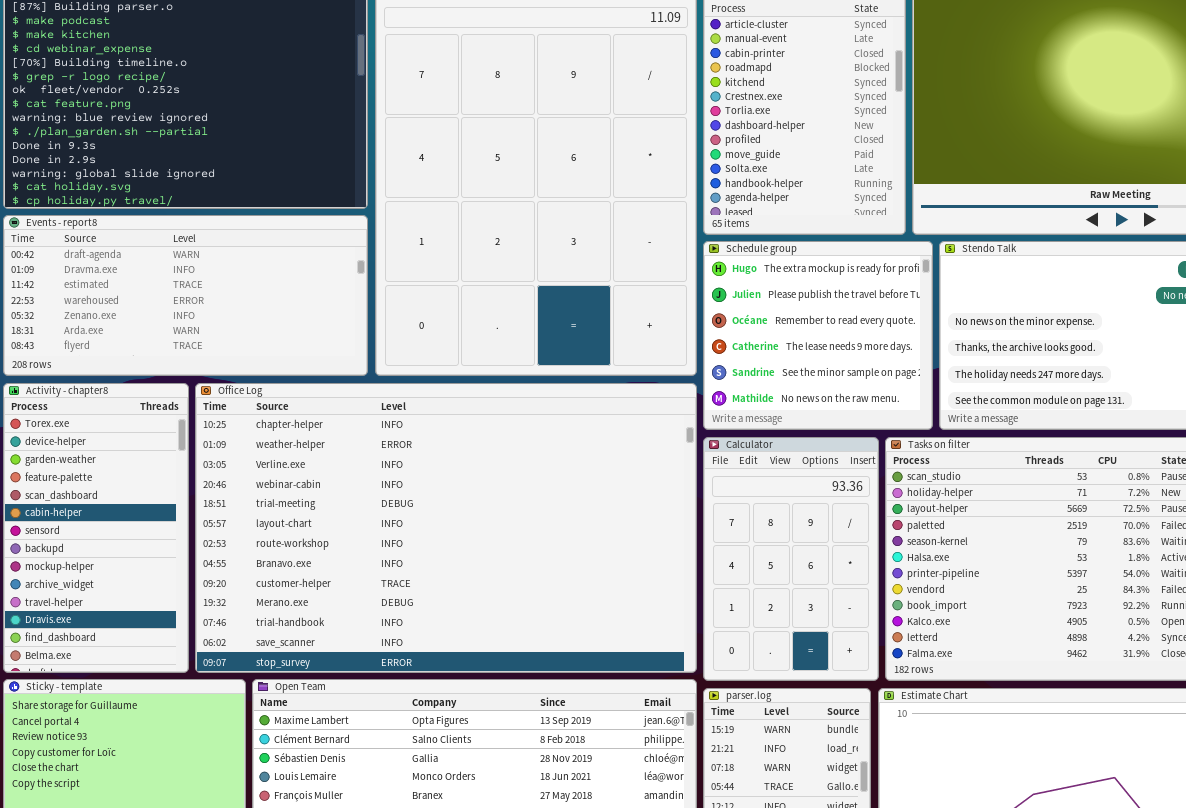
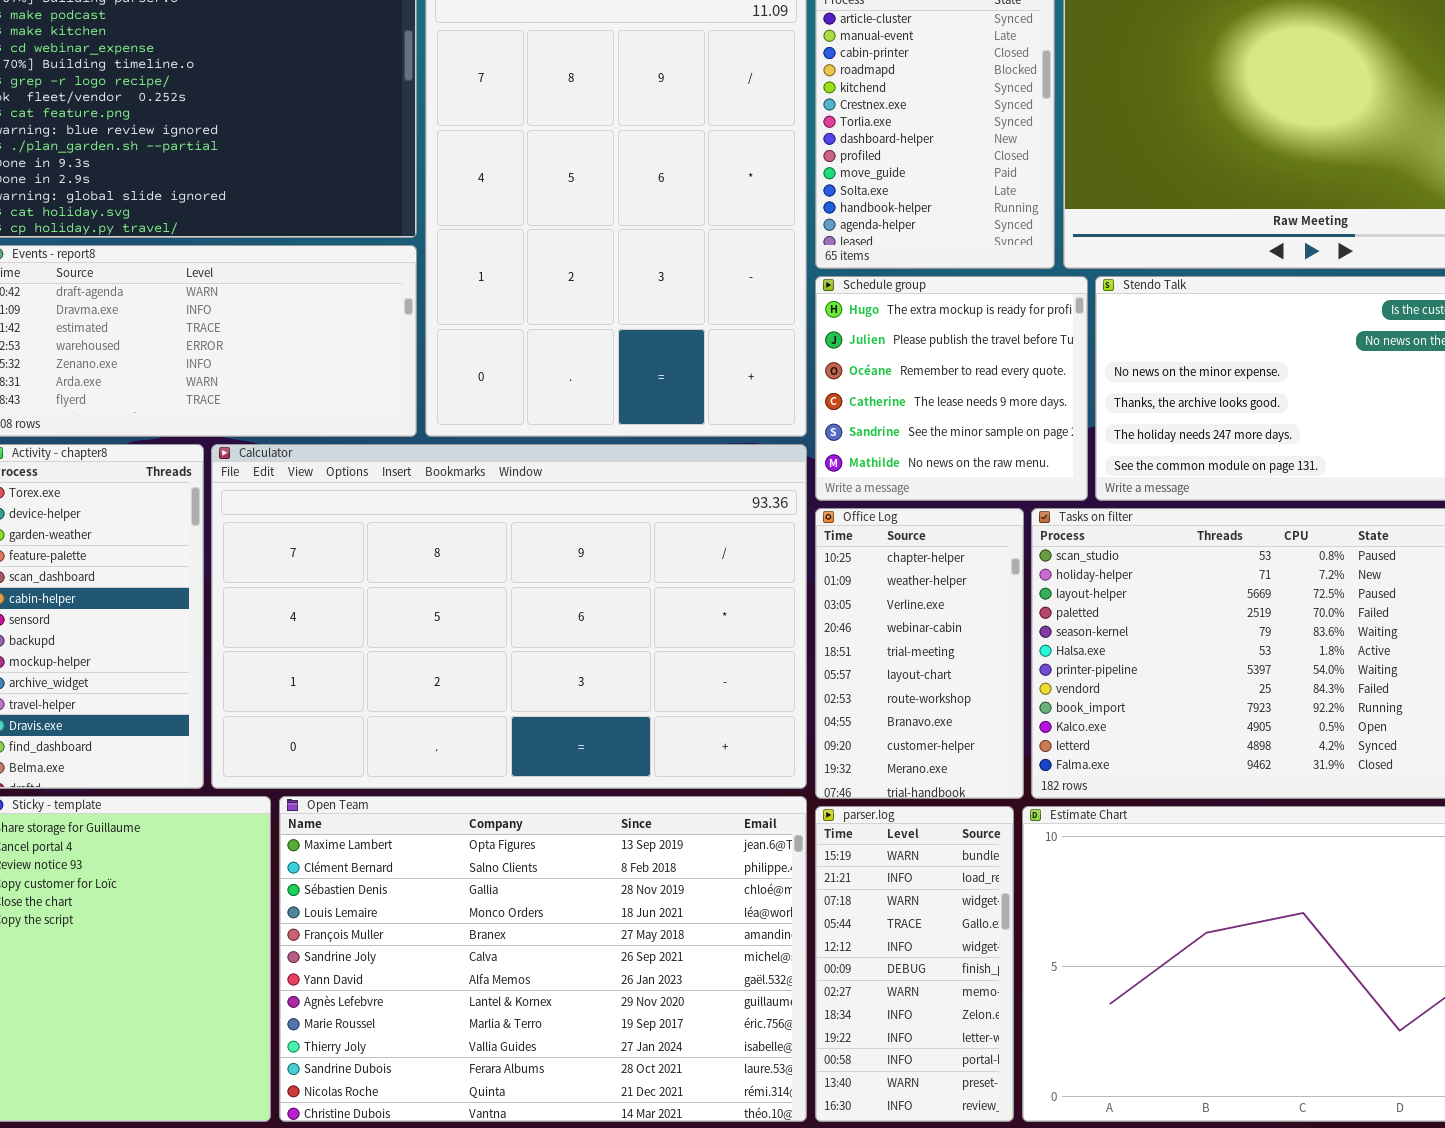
Office Log: [195,383,697,673] -> [815,508,1024,799], moved, resized
Calculator: [703,437,879,681] -> [211,444,807,789], moved, resized

